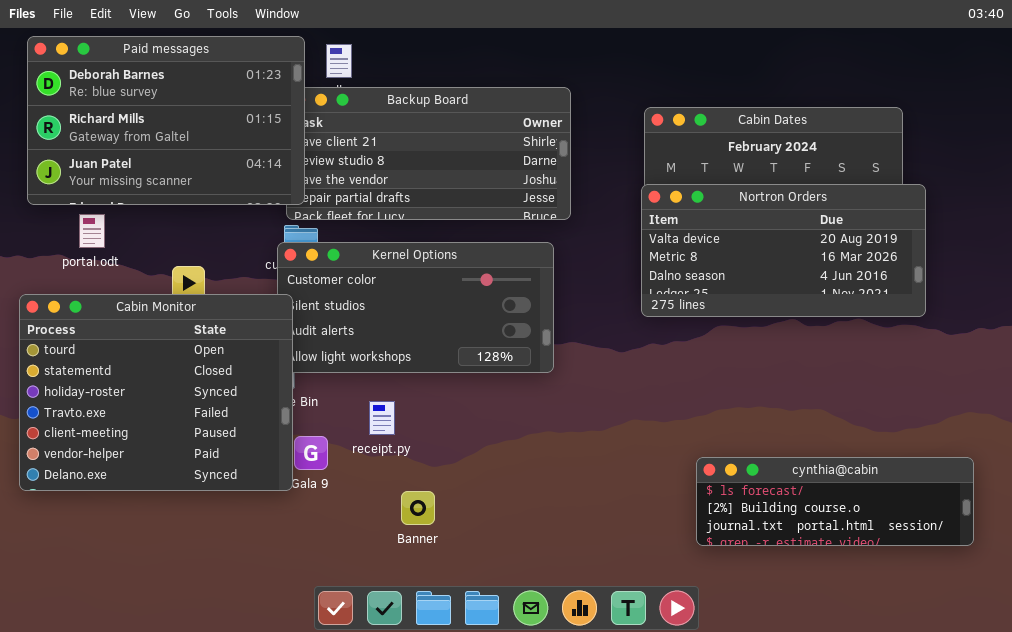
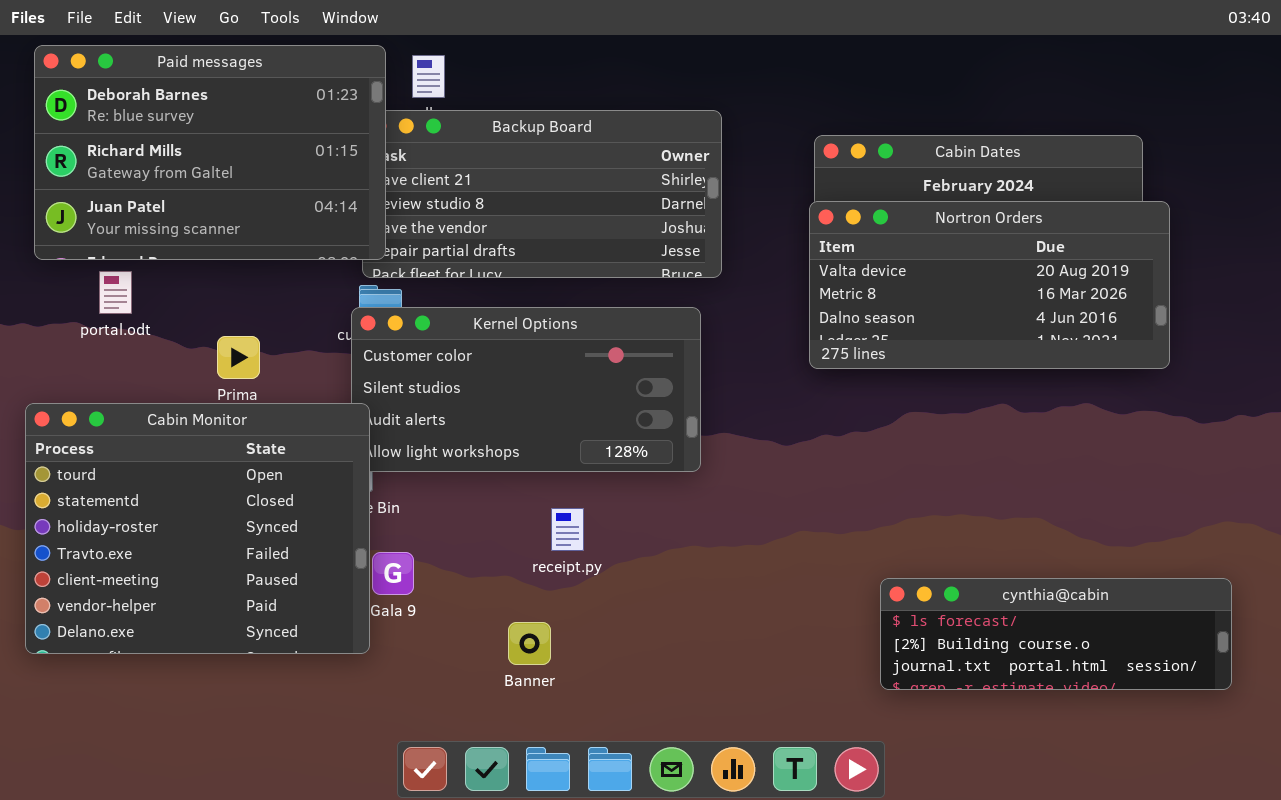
Nortron Orders: [641,184,926,317] -> [809,201,1170,369], moved
Cabin Monitor: [19,294,293,491] -> [25,403,370,654], moved
receipt.py: [369,401,395,435] -> [551,508,584,551], moved

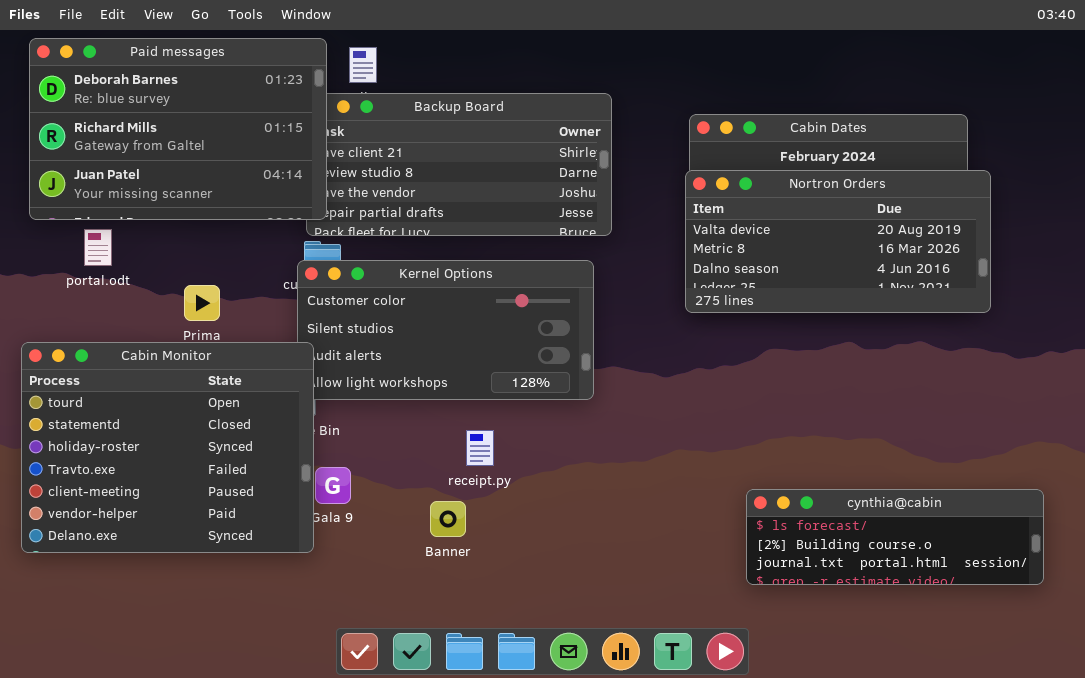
Banner: [508,622,551,665] -> [430,501,466,537], moved

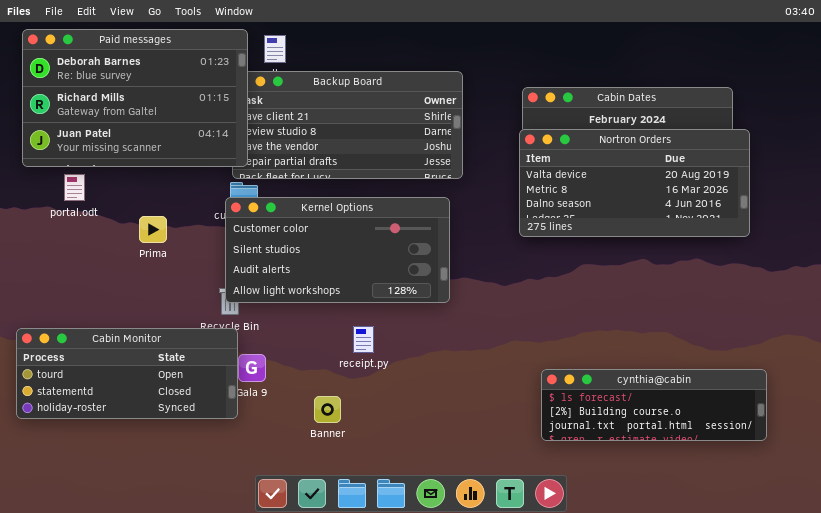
Cabin Monitor: [21,342,314,553] -> [16,328,238,419], resized
cynthia@cabin: [746,489,1044,585] -> [541,369,767,441], moved
Banner: [430,501,466,537] -> [314,396,341,423], moved

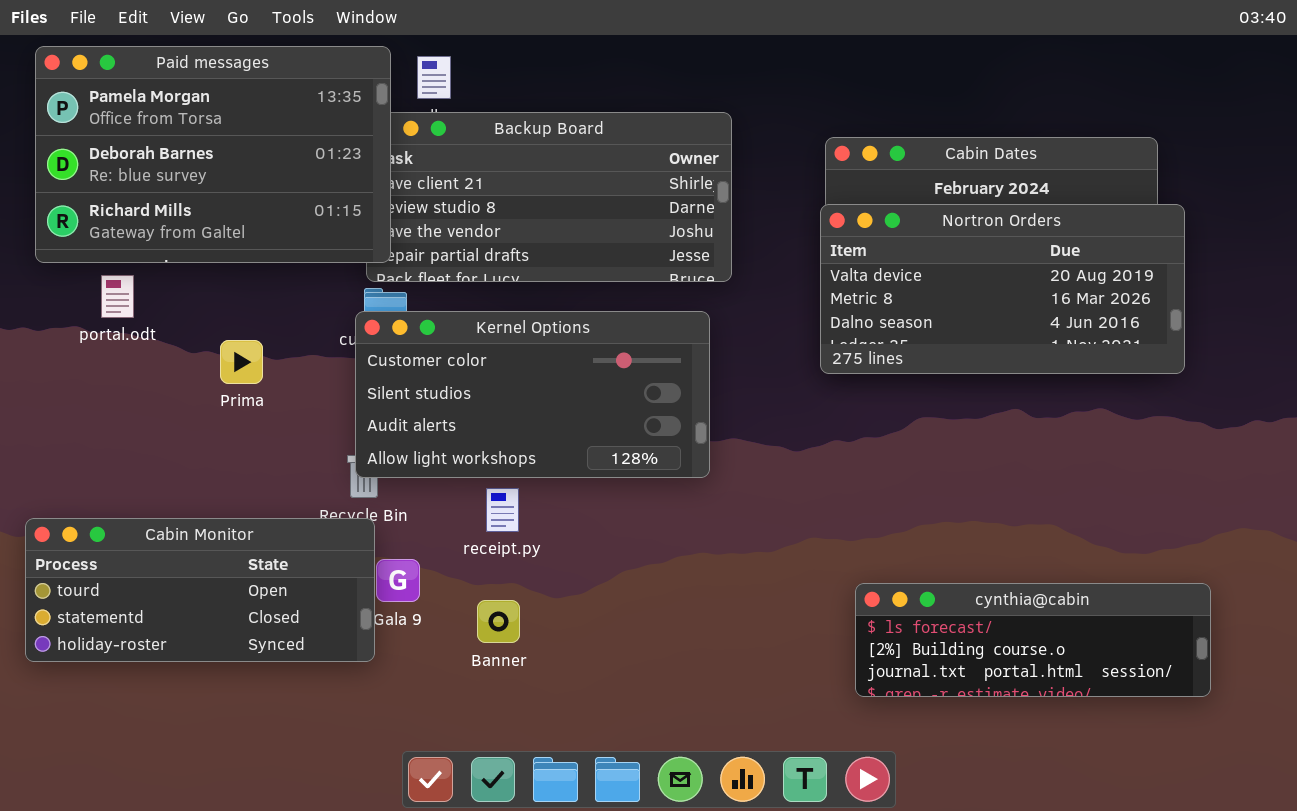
Paid messages: [22,29,248,167] -> [35,46,391,263], scrolled up 1 row
receipt.py: [353,326,374,353] -> [486,488,519,532], moved
Banner: [314,396,341,423] -> [477,600,520,643], moved

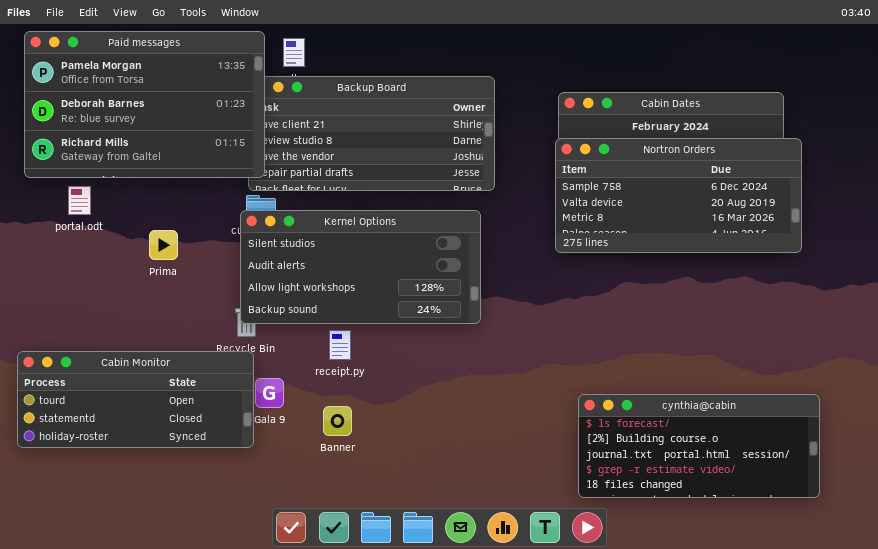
Nortron Orders: [820,204,1185,374] -> [555,138,802,253], scrolled up 1 row
Kernel Options: [355,311,710,478] -> [240,210,481,324], scrolled down 1 row
cynthia@cabin: [855,583,1211,697] -> [578,394,820,498], resized

